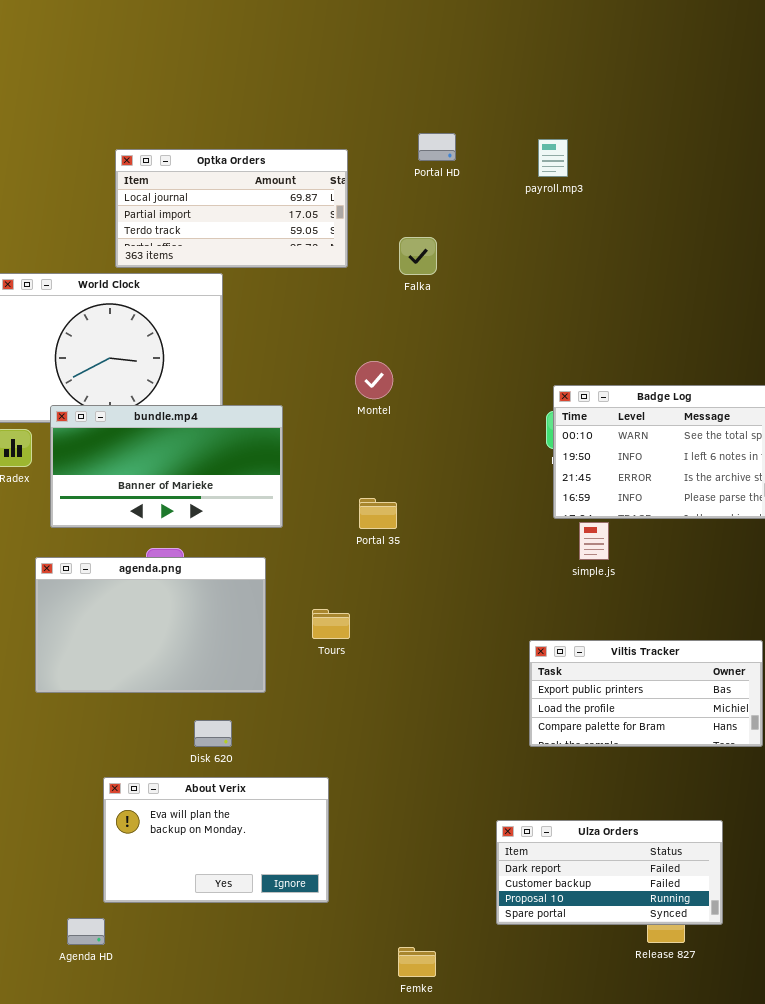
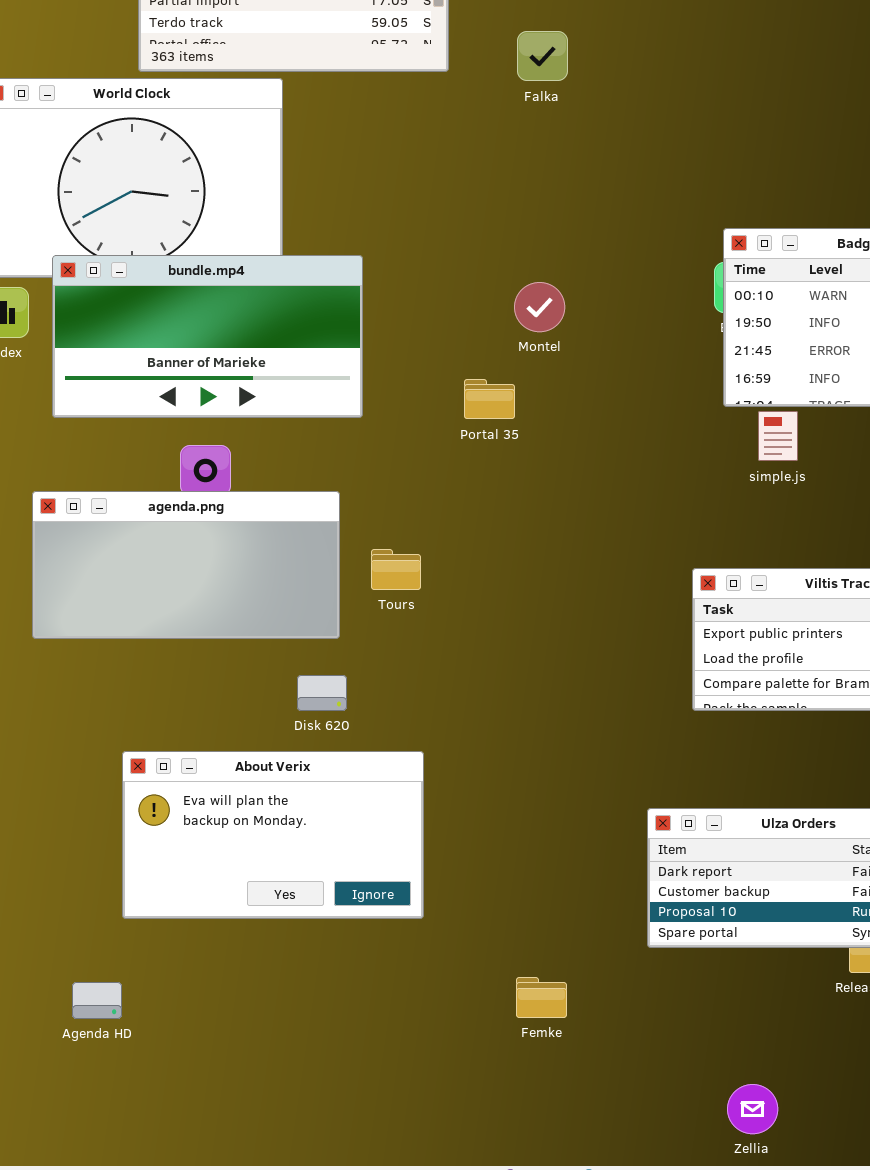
Montel: [355,361,393,399] -> [514,282,565,332], moved
agenda.png: [35,557,266,693] -> [32,491,340,639], resized
Tours: [312,609,350,639] -> [371,549,421,590], moved
Disk 620: [194,720,232,747] -> [297,675,347,711], moved
Agenda HD: [67,918,105,945] -> [72,982,122,1019], moved

